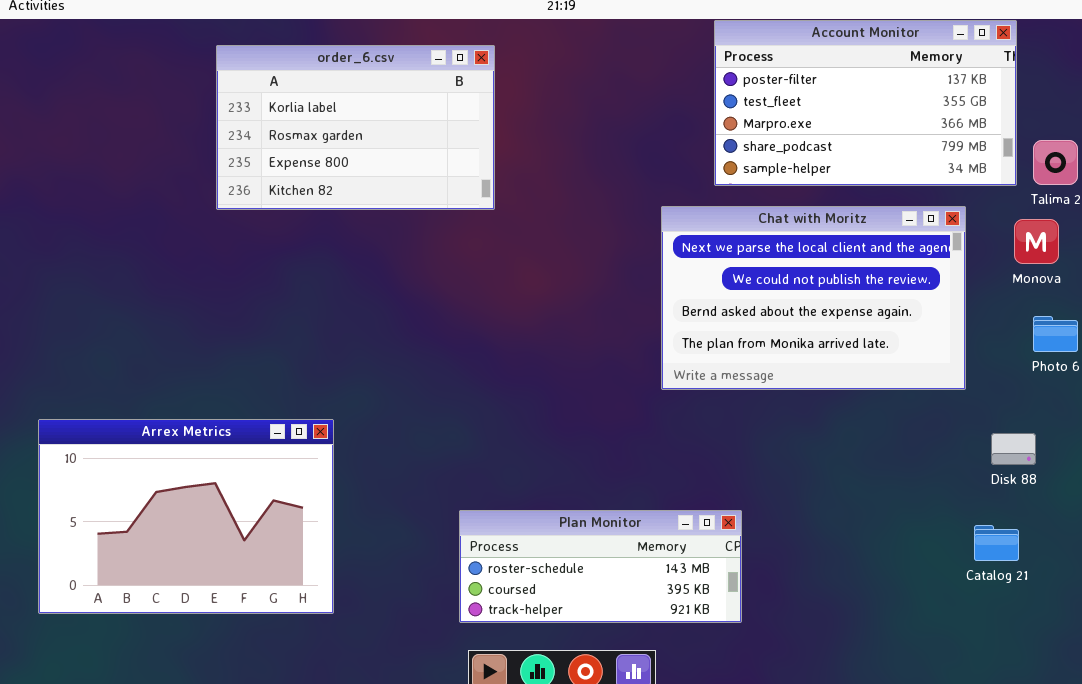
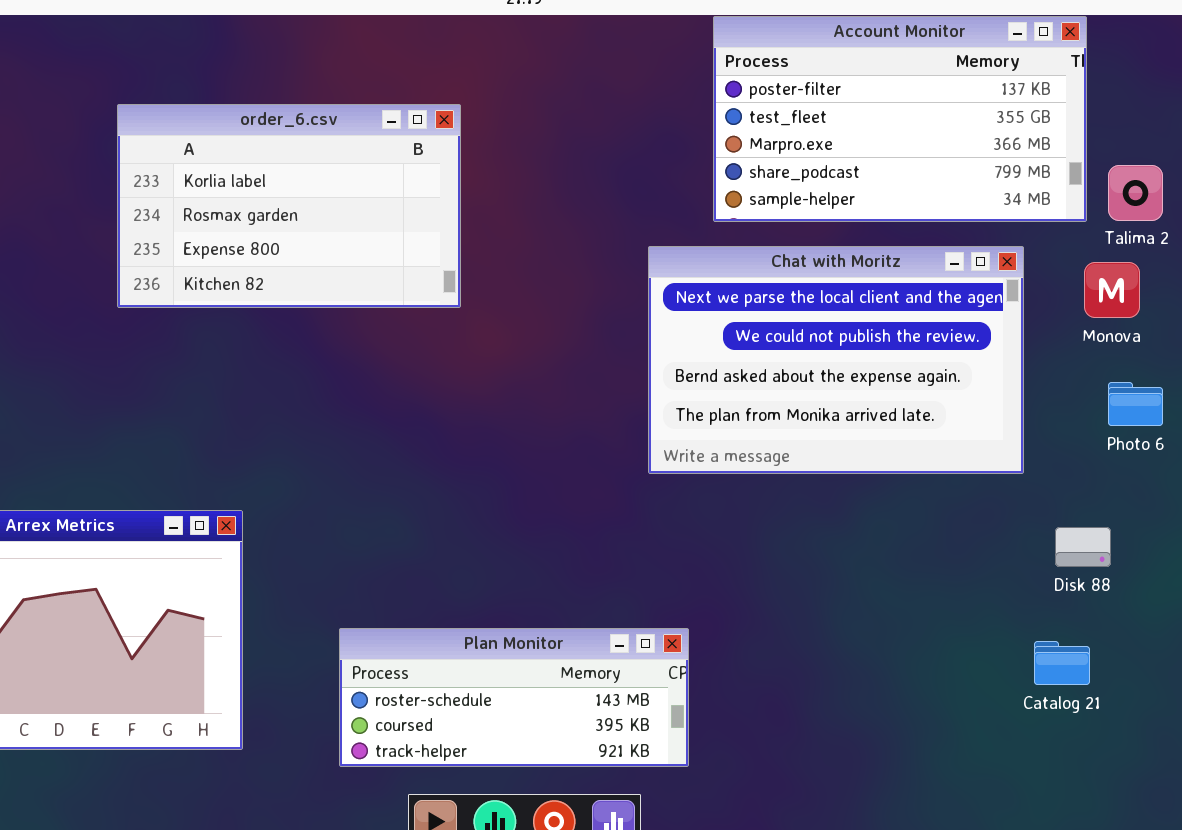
order_6.csv: [216,45,495,210] -> [117,104,461,308], moved
Plan Monitor: [459,510,742,623] -> [339,628,689,767], moved

